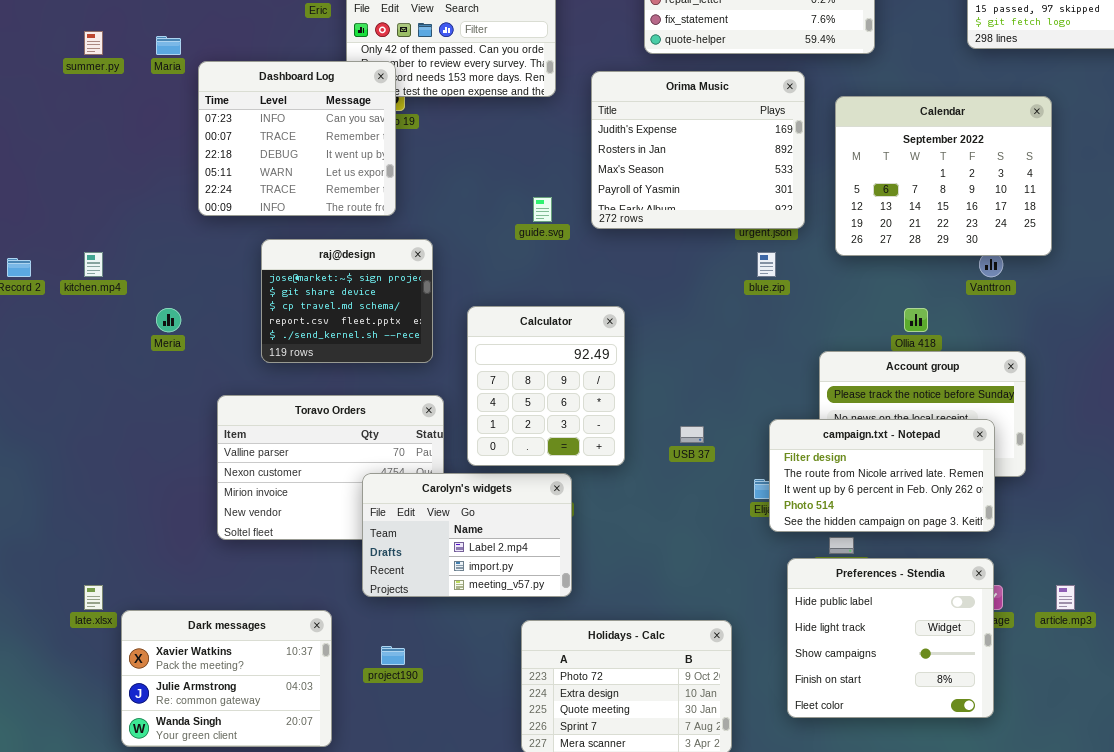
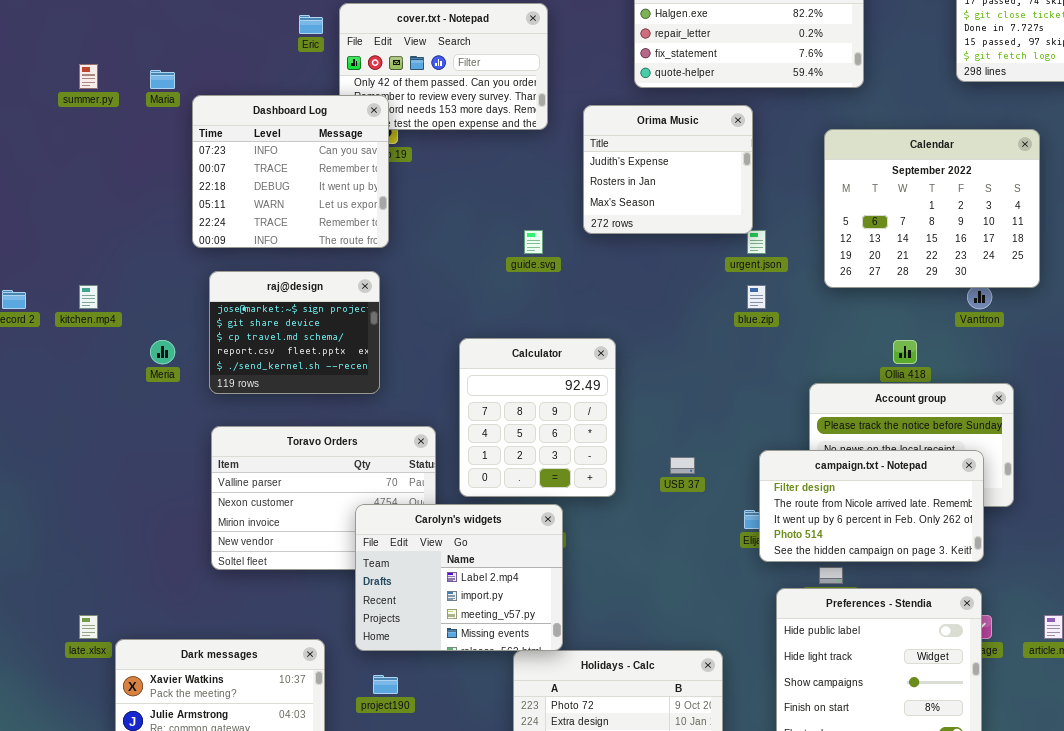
Orima Music: [591,71,805,229] -> [583,105,753,234], resized
raj@design: [261,239,433,363] -> [209,271,380,394], moved
Carolyn's widgets: [362,473,572,597] -> [355,504,563,651], resized

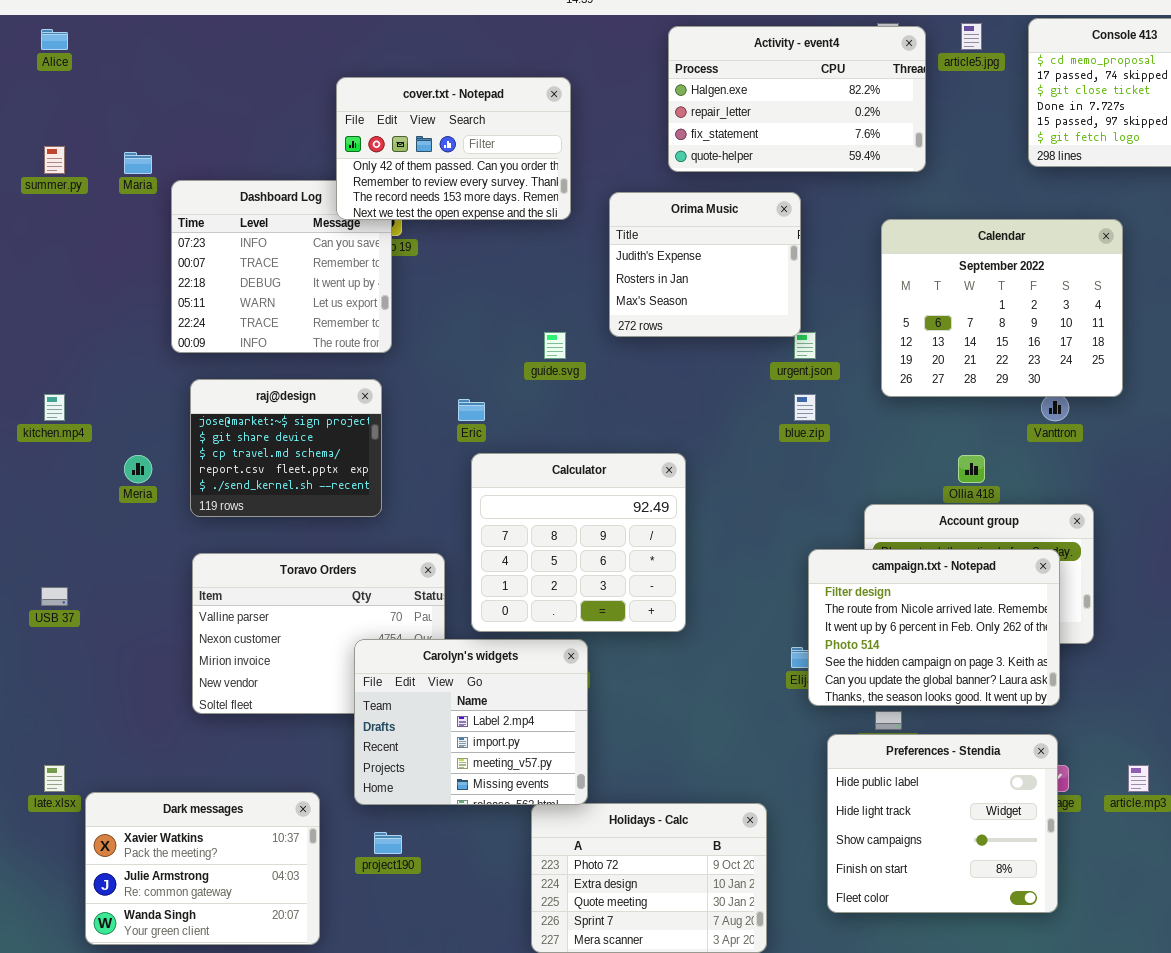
cover.txt - Notepad: [339,3,548,130] -> [336,77,571,220], raised
Eric: [299,15,323,34] -> [458,399,485,421], moved
Calculator: [459,338,616,497] -> [471,453,686,632], resized
campaign.txt - Notepad: [759,450,984,562] -> [808,549,1060,706], resized
USB 37: [670,457,695,474] -> [41,587,68,606], moved

